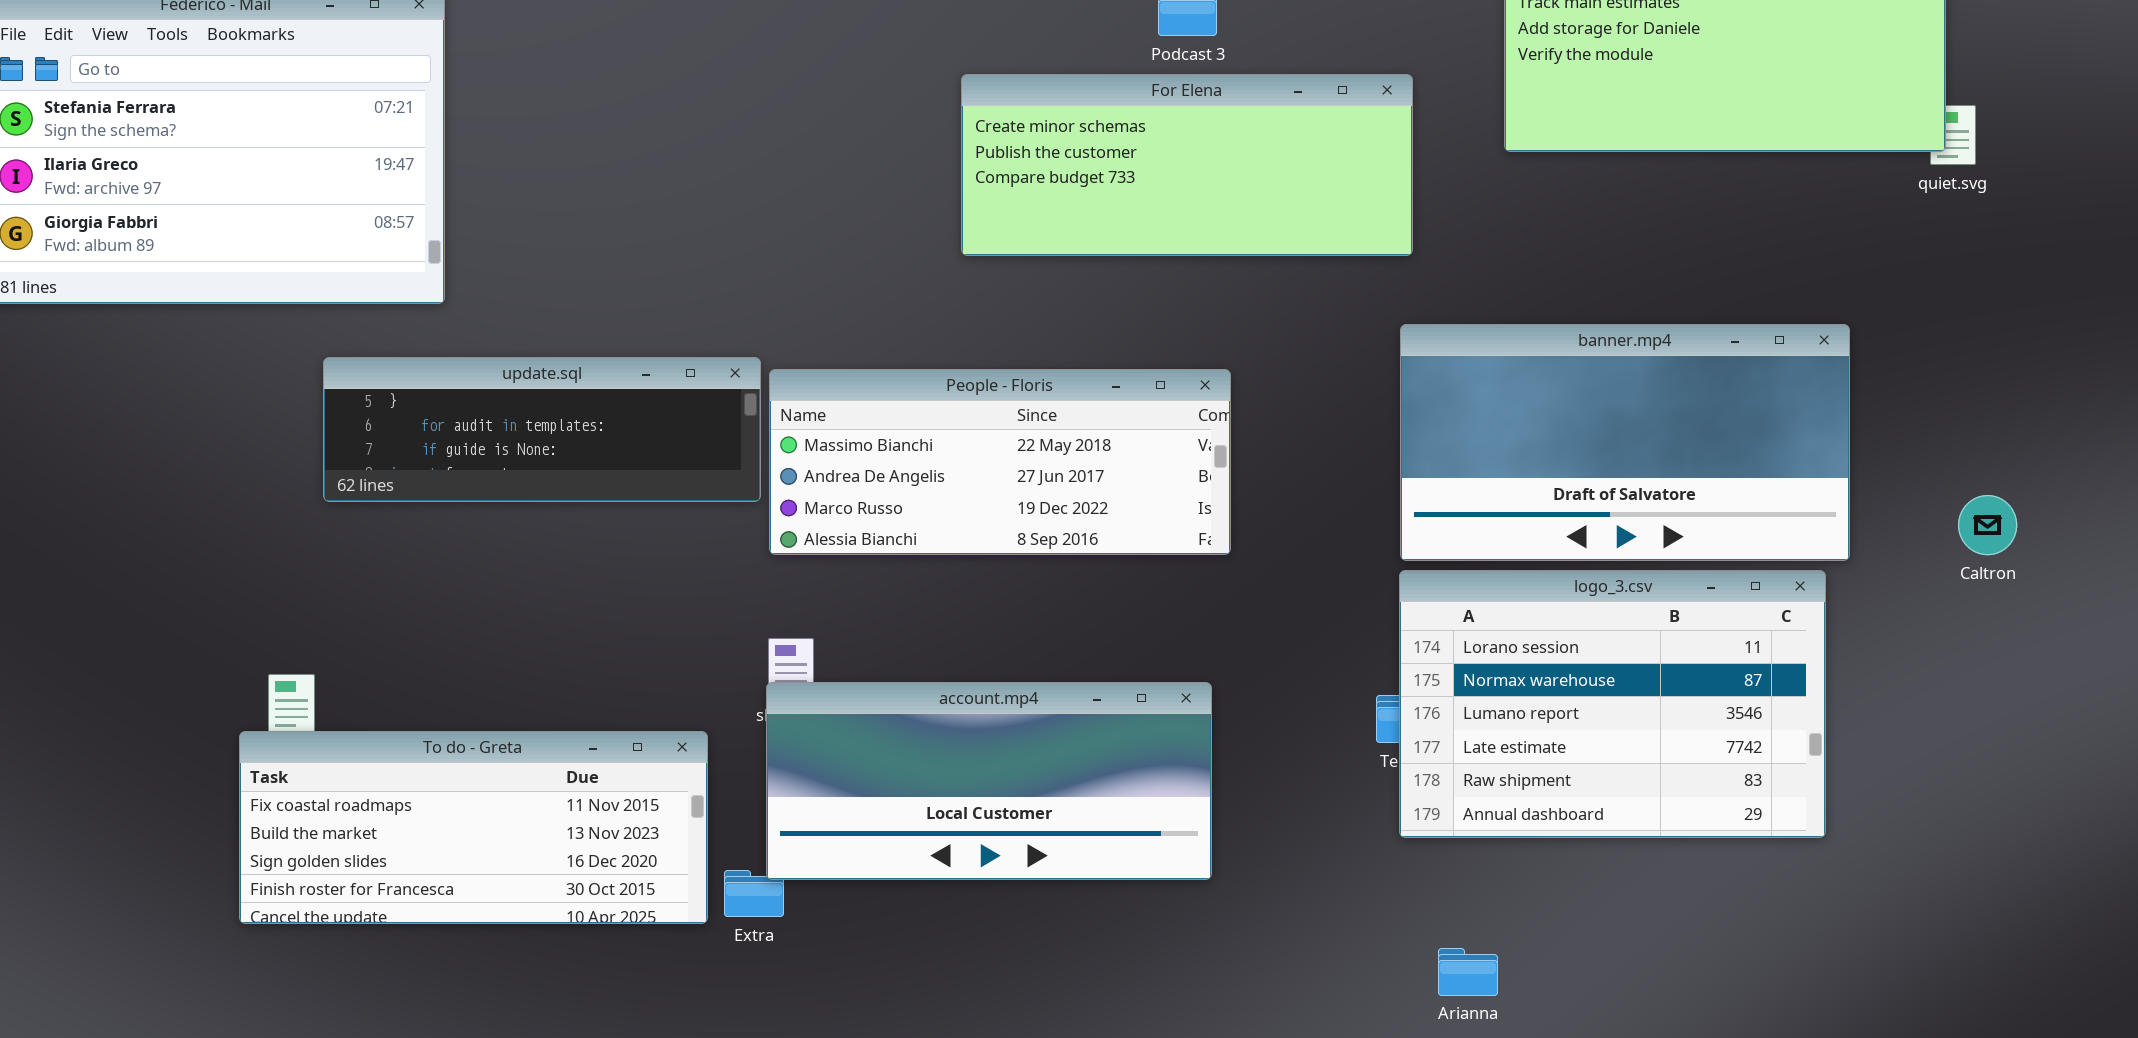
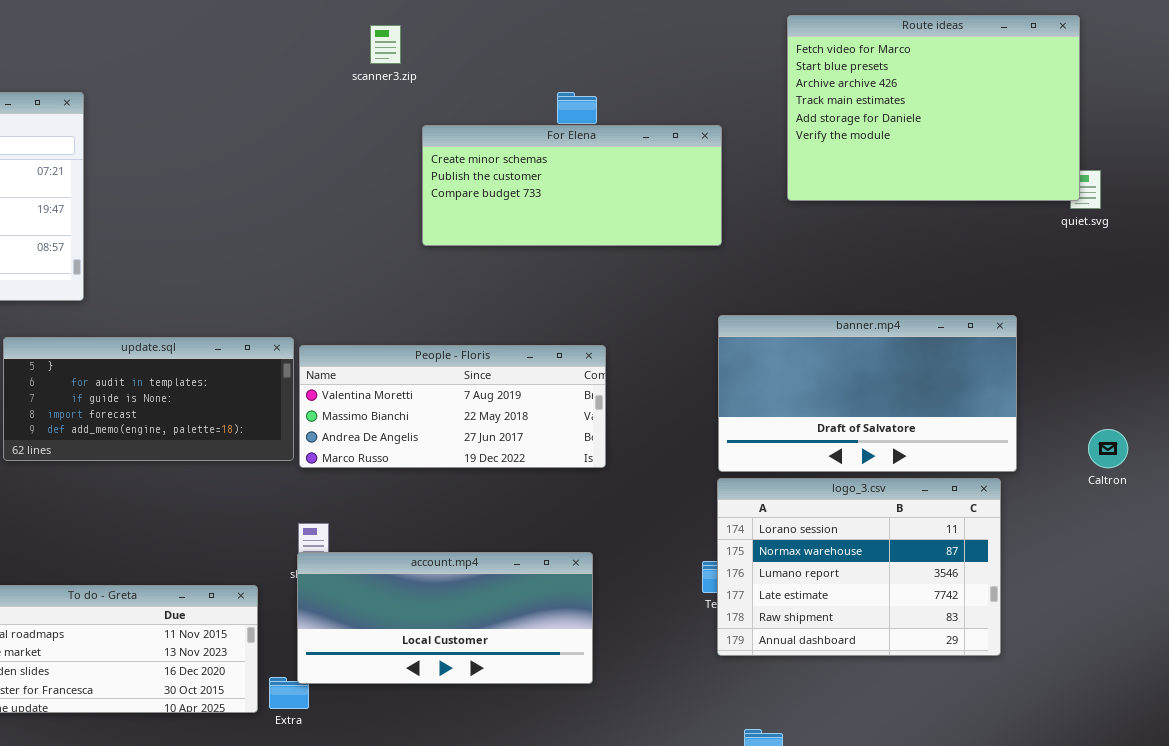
For Elena: [961,74,1413,256] -> [422,125,722,246], moved
update.sql: [323,357,761,502] -> [3,337,294,461], resized
People - Floris: [769,369,1231,555] -> [299,345,606,468], scrolled up 1 row

